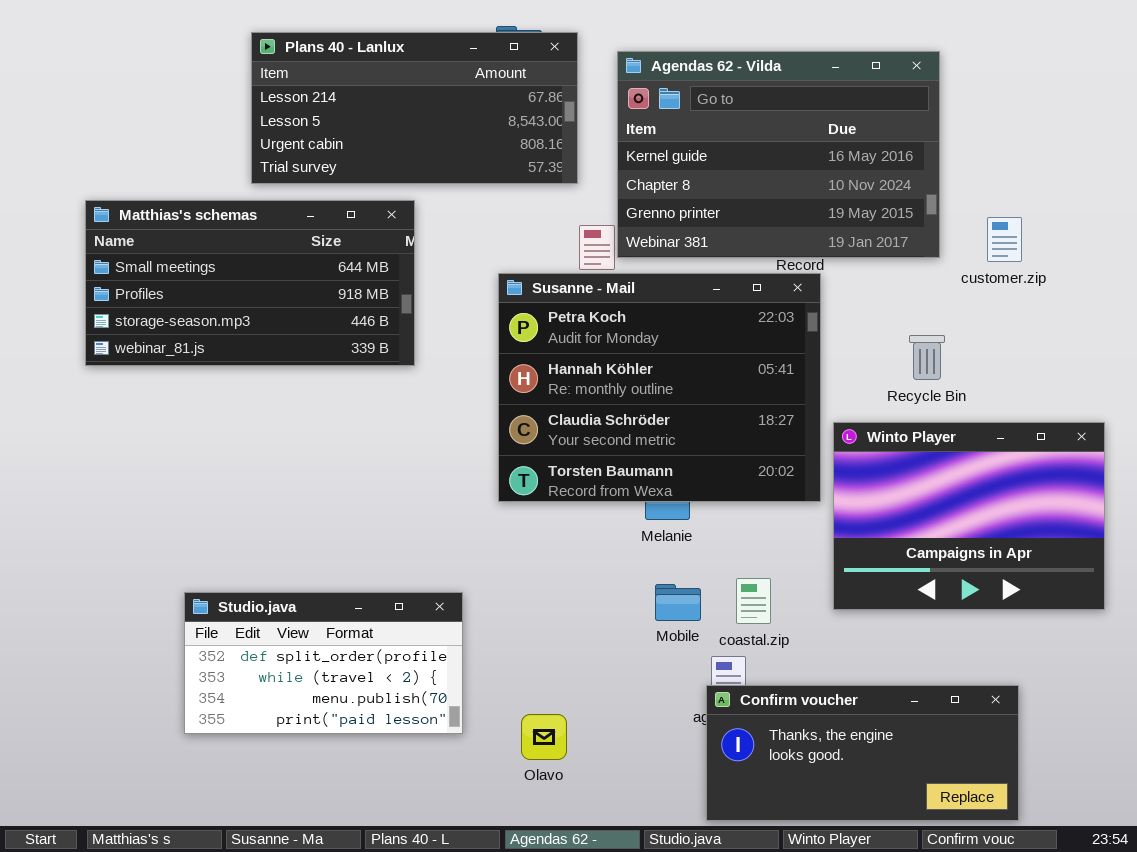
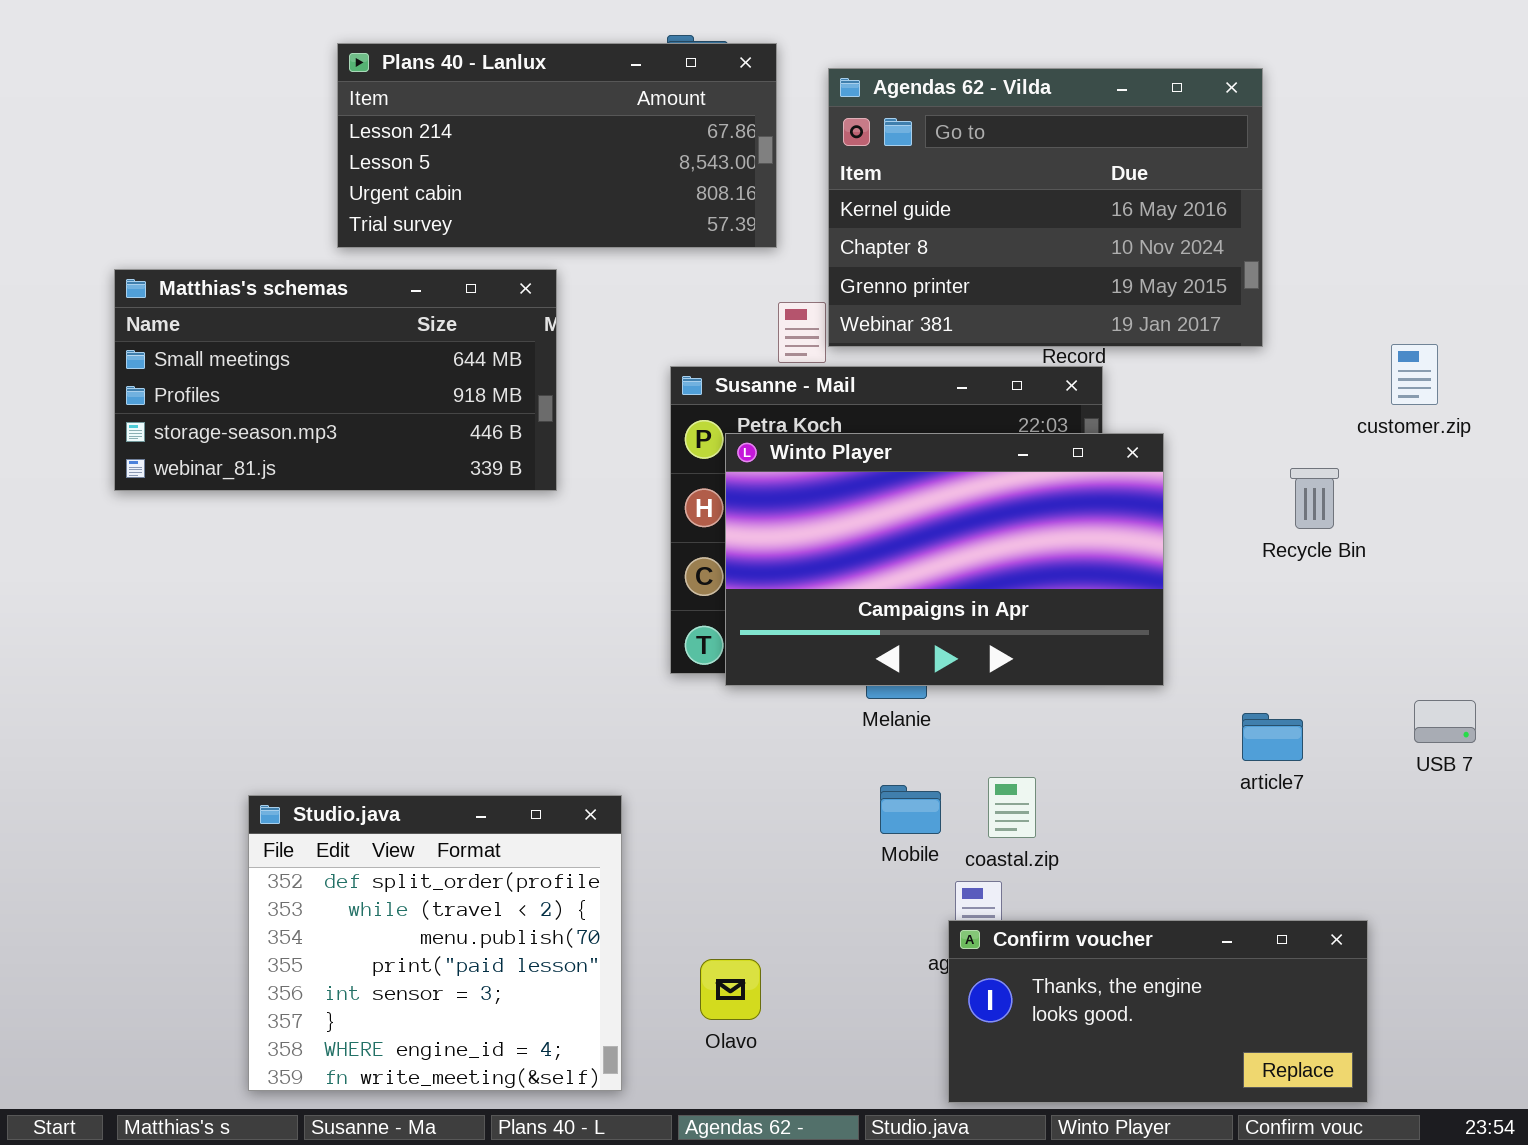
customer.zip: [987,217,1022,262] -> [1391,344,1438,405], moved
Recycle Bin: [909,335,945,380] -> [1290,468,1339,529], moved
Winto Player: [833,422,1105,610] -> [725,433,1164,686], moved, resized
Studio.java: [184,592,463,734] -> [248,795,622,1091], resized

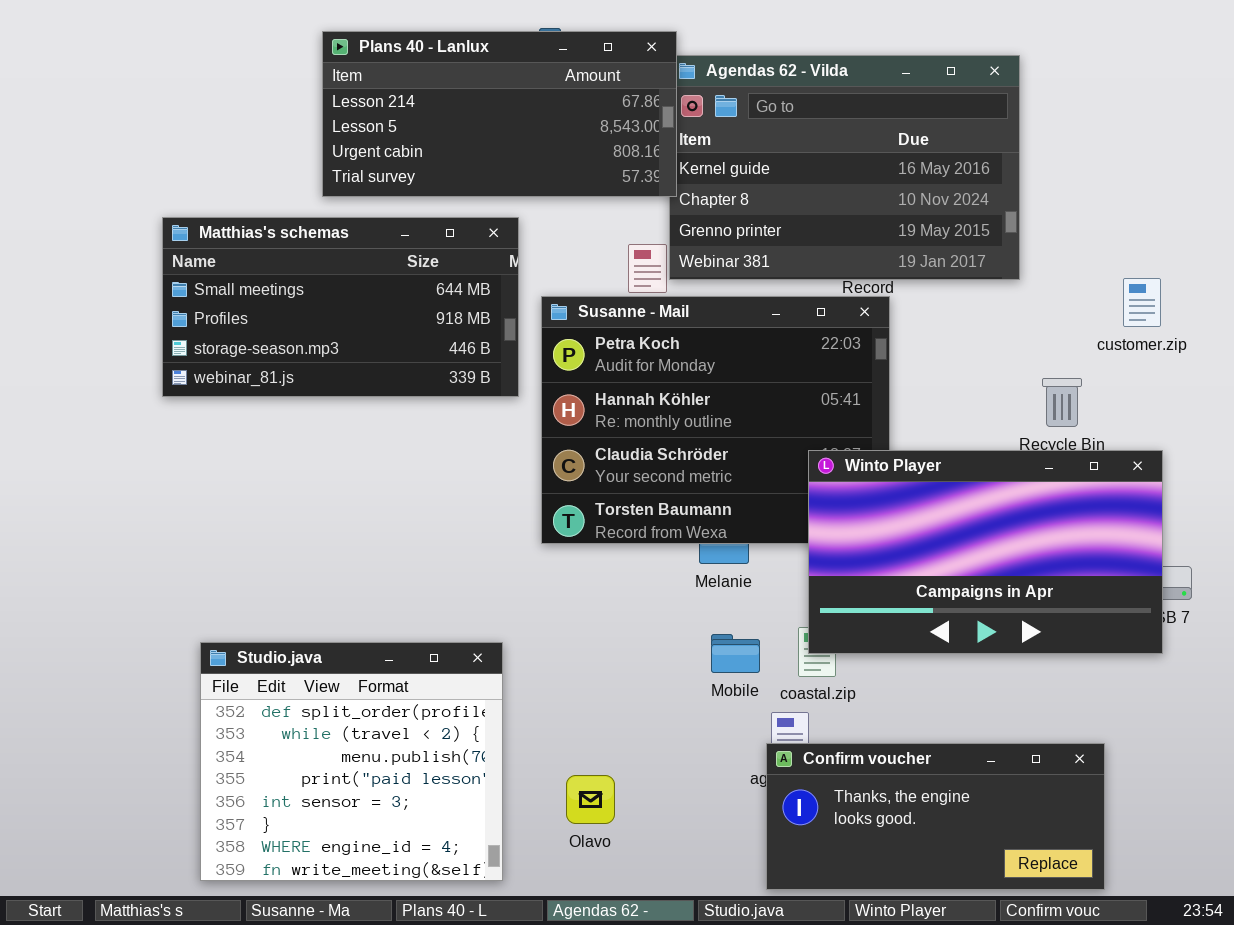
Plans 40 - Lanlux: [337,43,777,248] -> [322,31,677,197], moved
Matthias's schemas: [114,269,557,491] -> [162,217,519,397], moved
Winto Player: [725,433,1164,686] -> [808,450,1163,654], moved

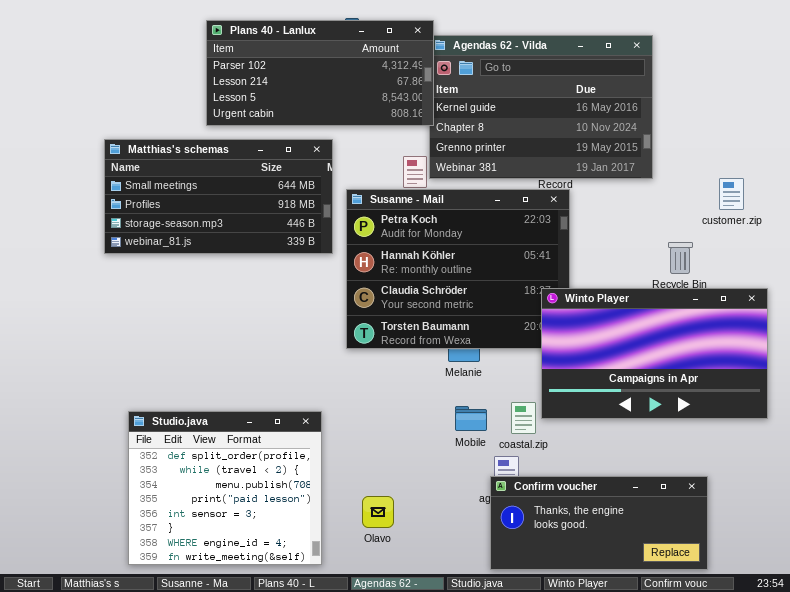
Plans 40 - Lanlux: [322,31,677,197] -> [206,20,434,126], scrolled up 1 row
Winto Player: [808,450,1163,654] -> [541,288,768,419], moved

